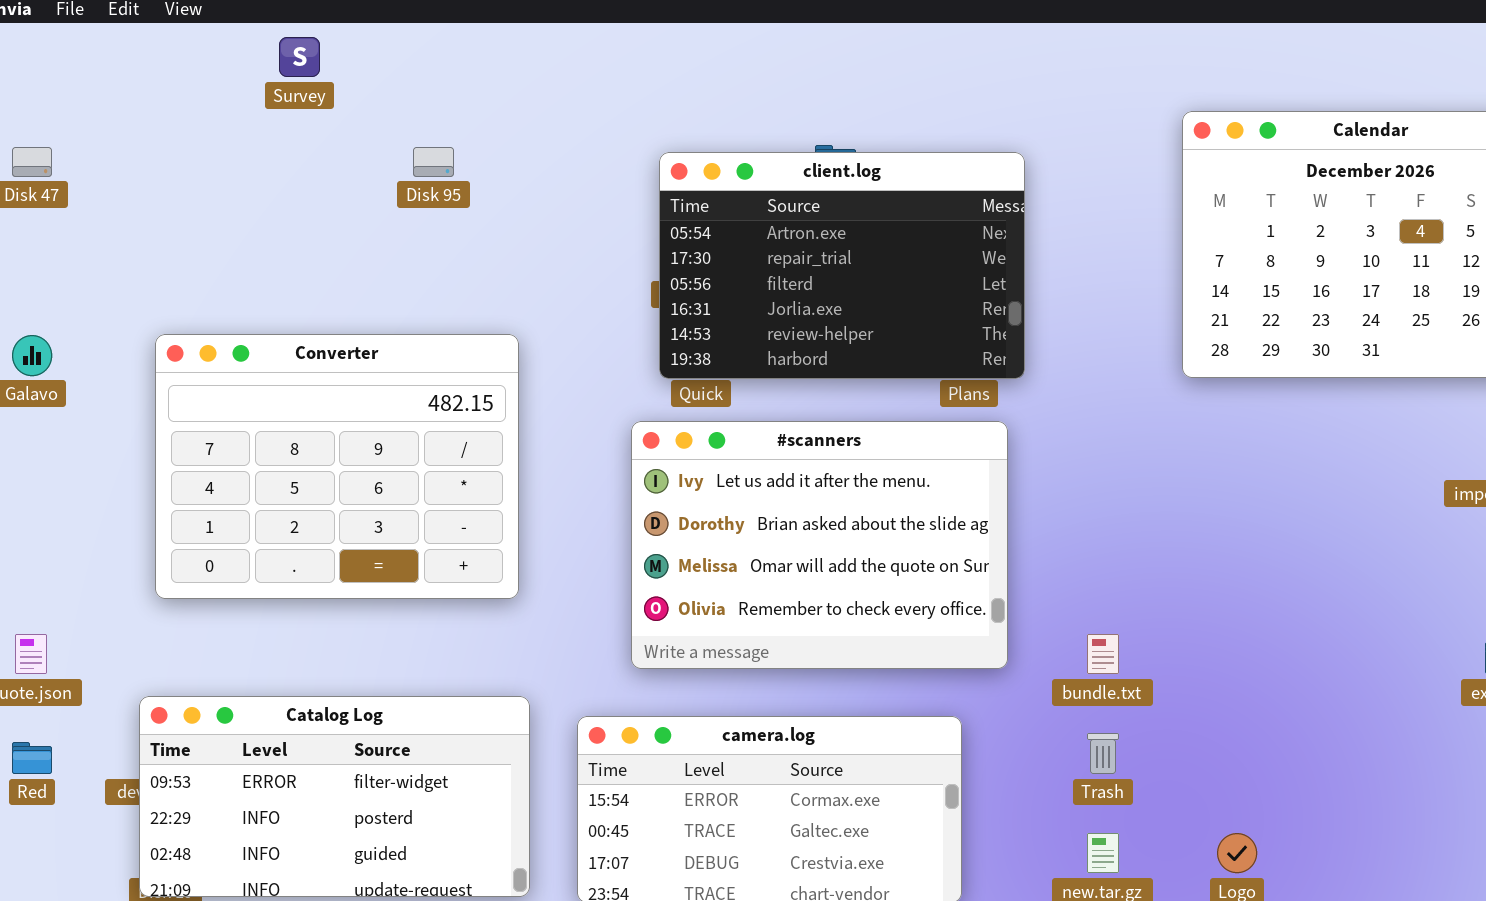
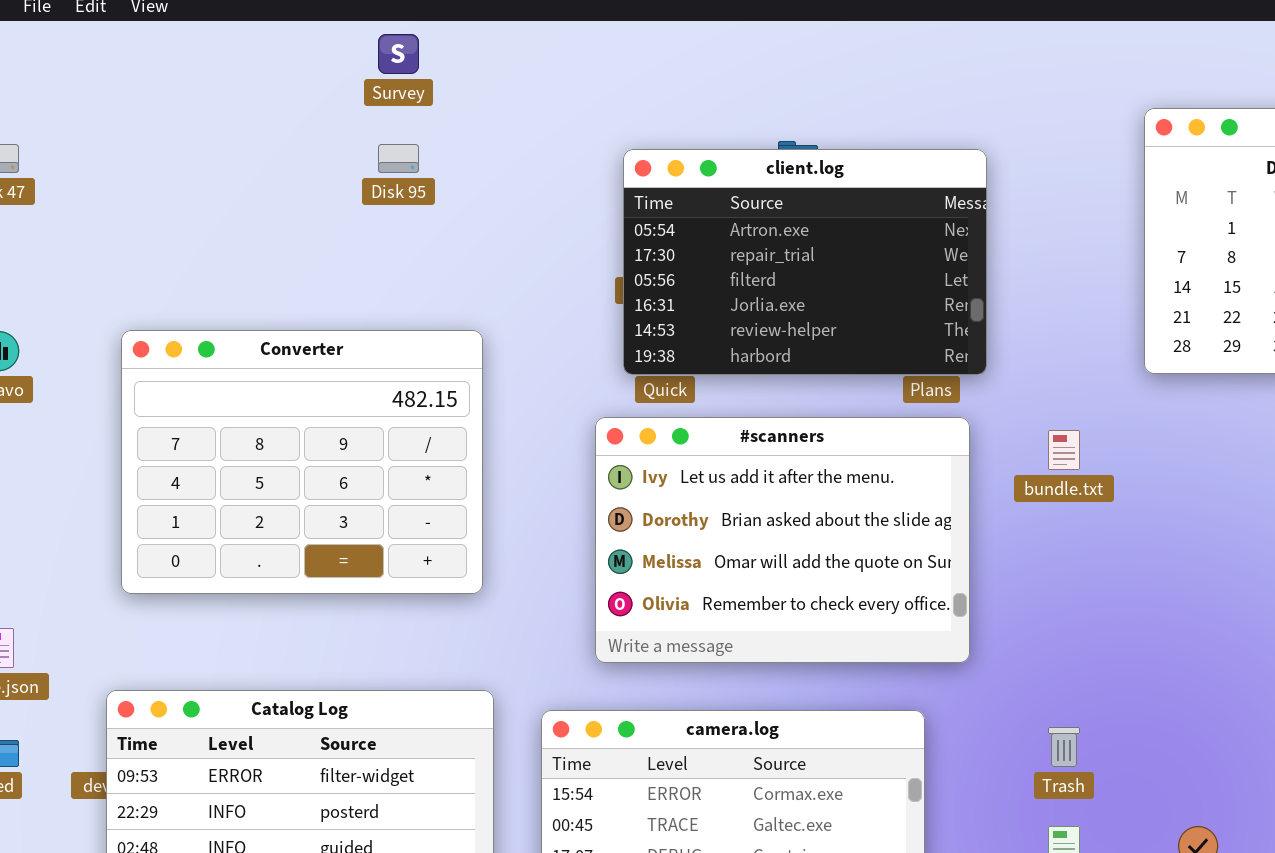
Survey: [279,37,320,77] -> [378,34,419,74], moved
bundle.txt: [1087,634,1119,674] -> [1048,430,1080,470], moved

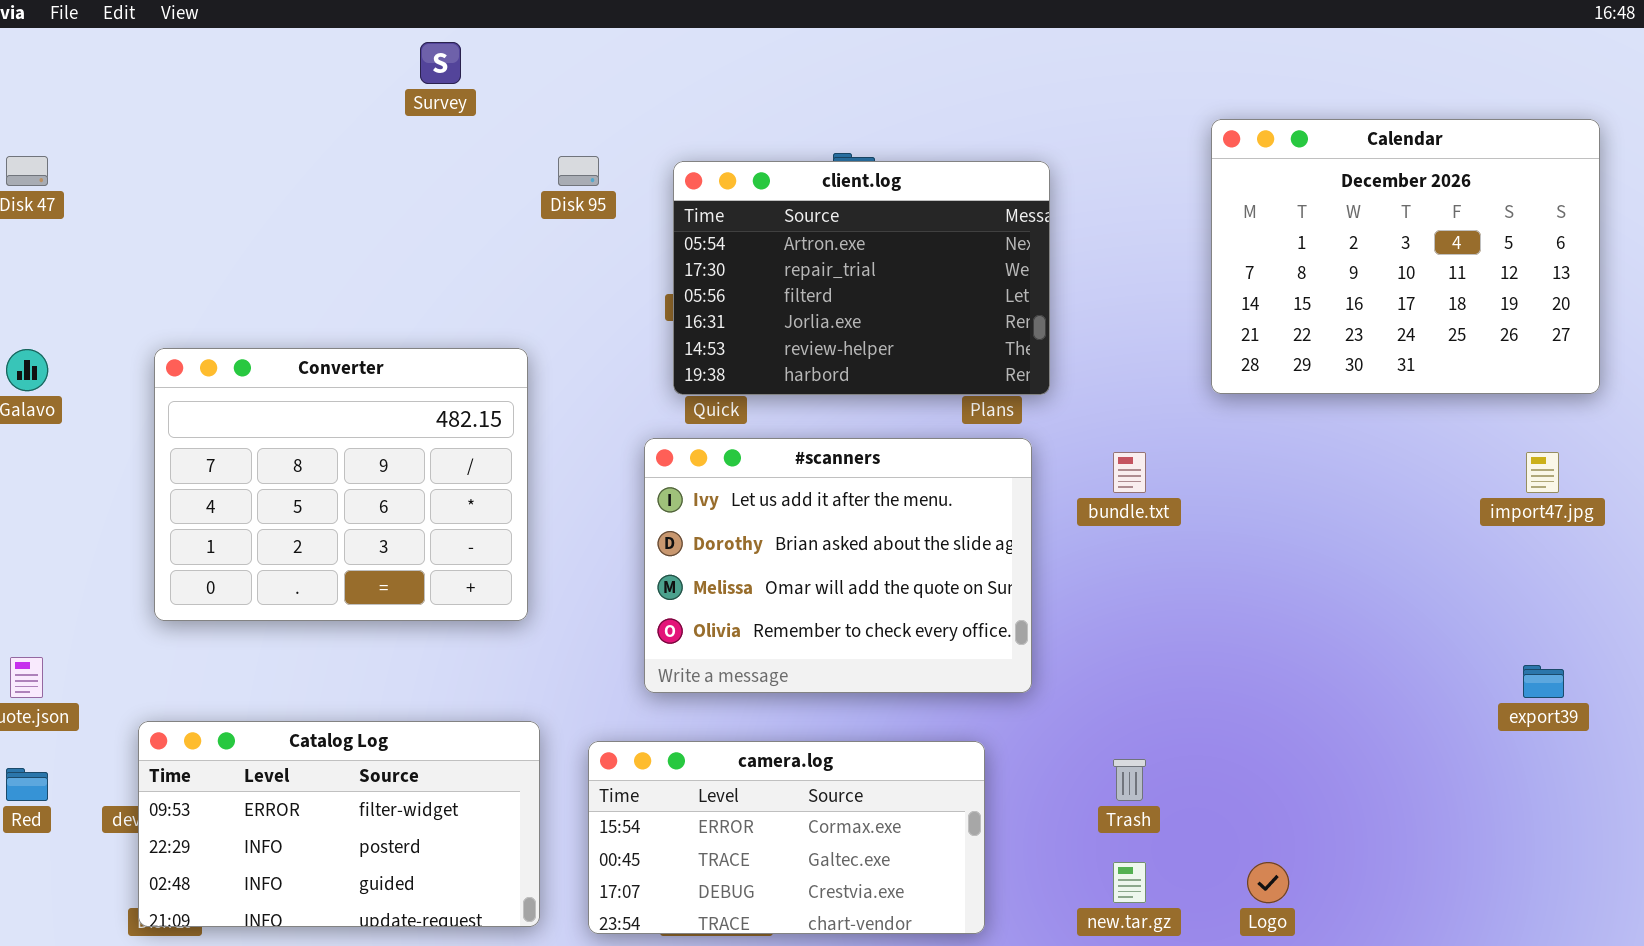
Disk 95: [378,144,419,173] -> [558,156,599,186], moved

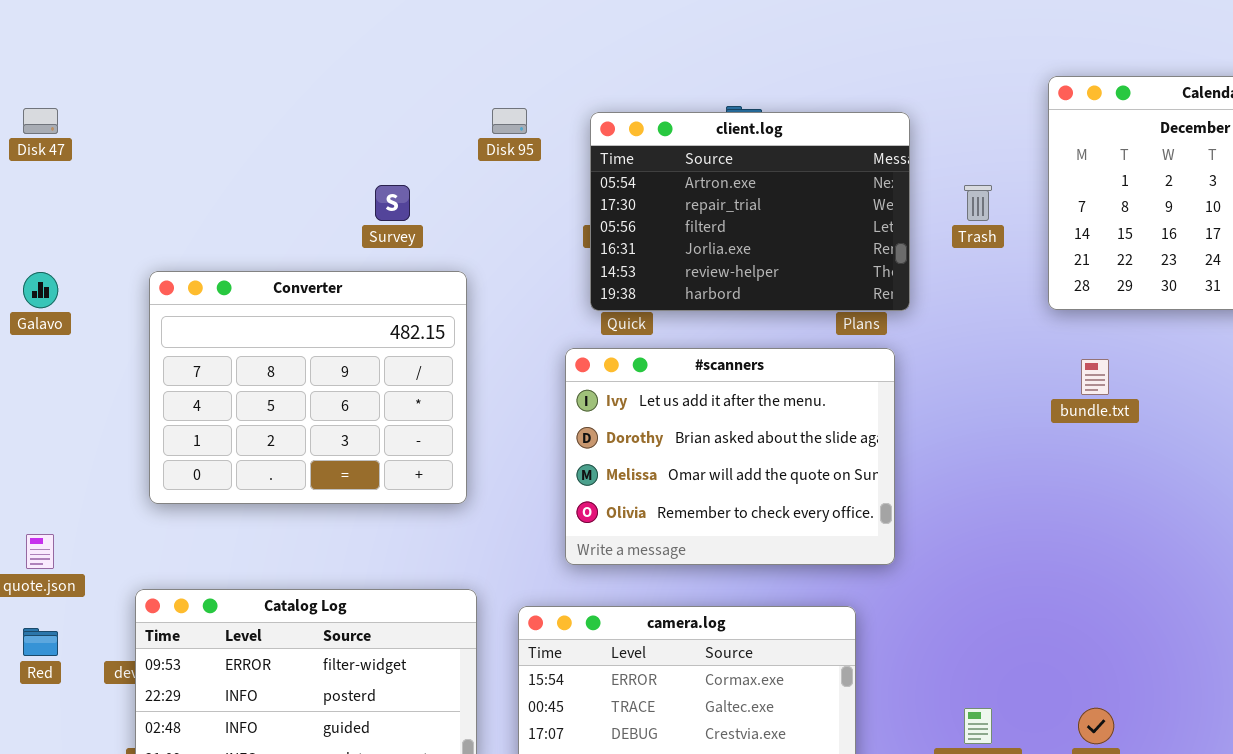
Survey: [420,42,461,84] -> [375,185,410,221], moved
bundle.txt: [1113,452,1146,493] -> [1081,359,1109,395], moved
Trash: [1113,759,1146,801] -> [964,185,992,221], moved

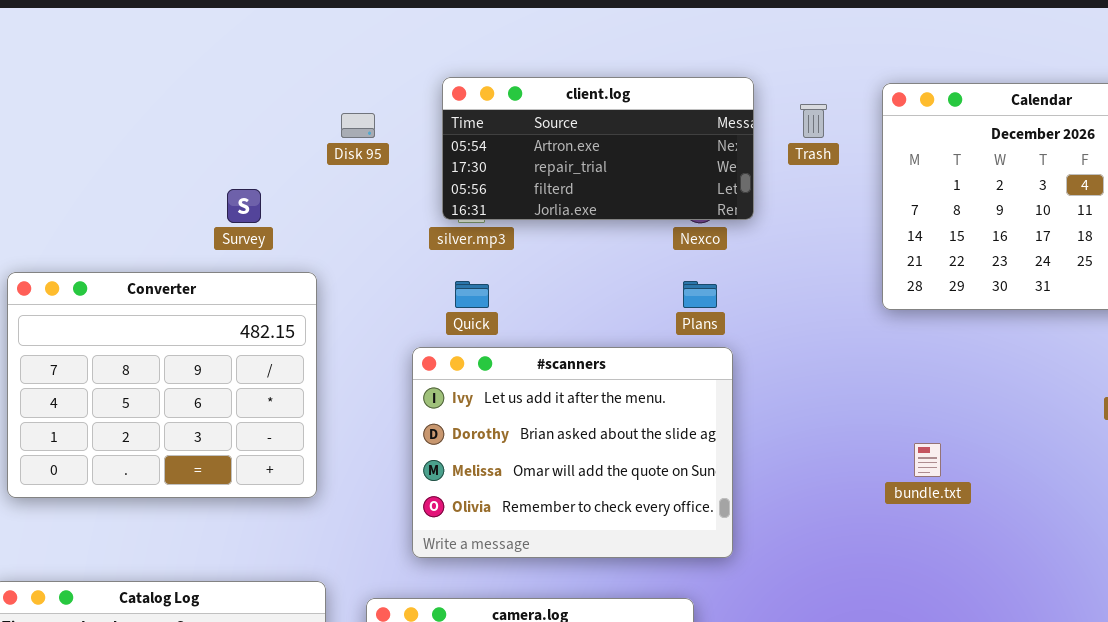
client.log: [590,112,910,311] -> [442,77,754,220], moved, resized
Trash: [964,185,992,221] -> [800,104,827,138], moved
bundle.txt: [1081,359,1109,395] -> [914,443,941,477], moved

